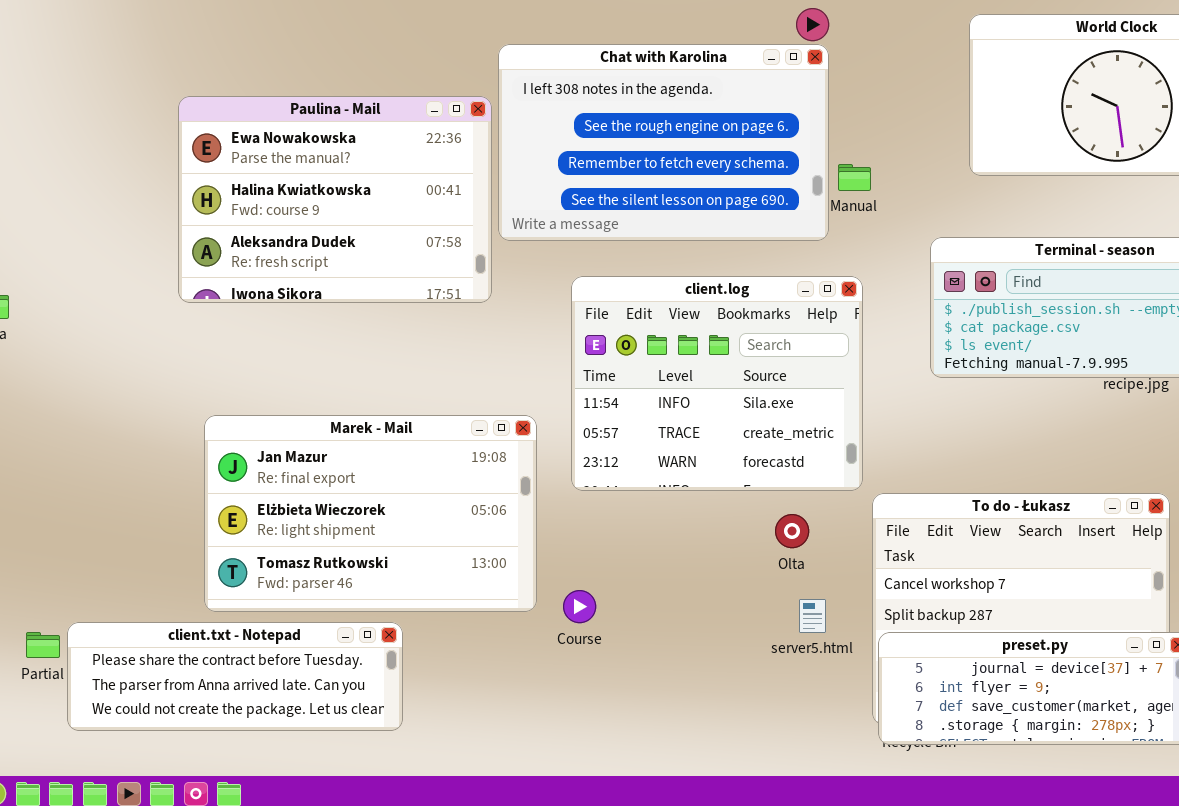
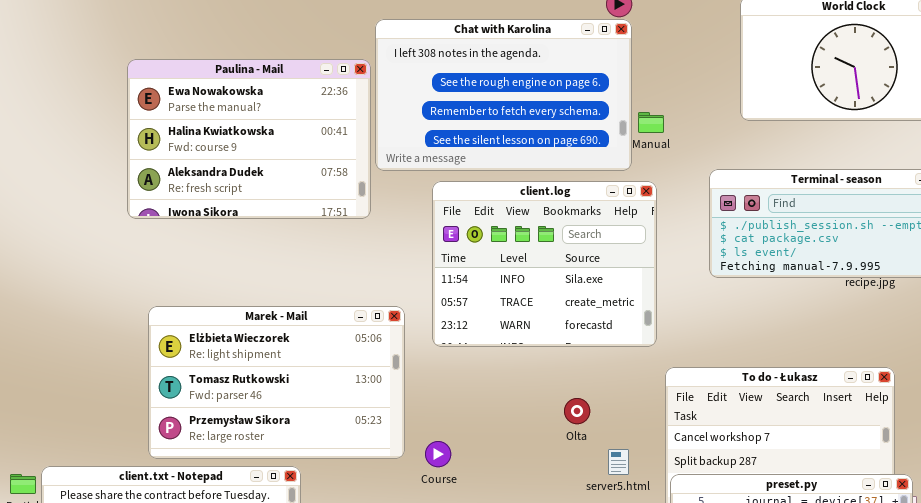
client.log: [571,276,863,491] -> [432,181,657,347], moved
Marek - Mail: [204,415,537,612] -> [148,306,405,459], scrolled down 1 row
Olta: [775,514,809,548] -> [564,398,590,424], moved

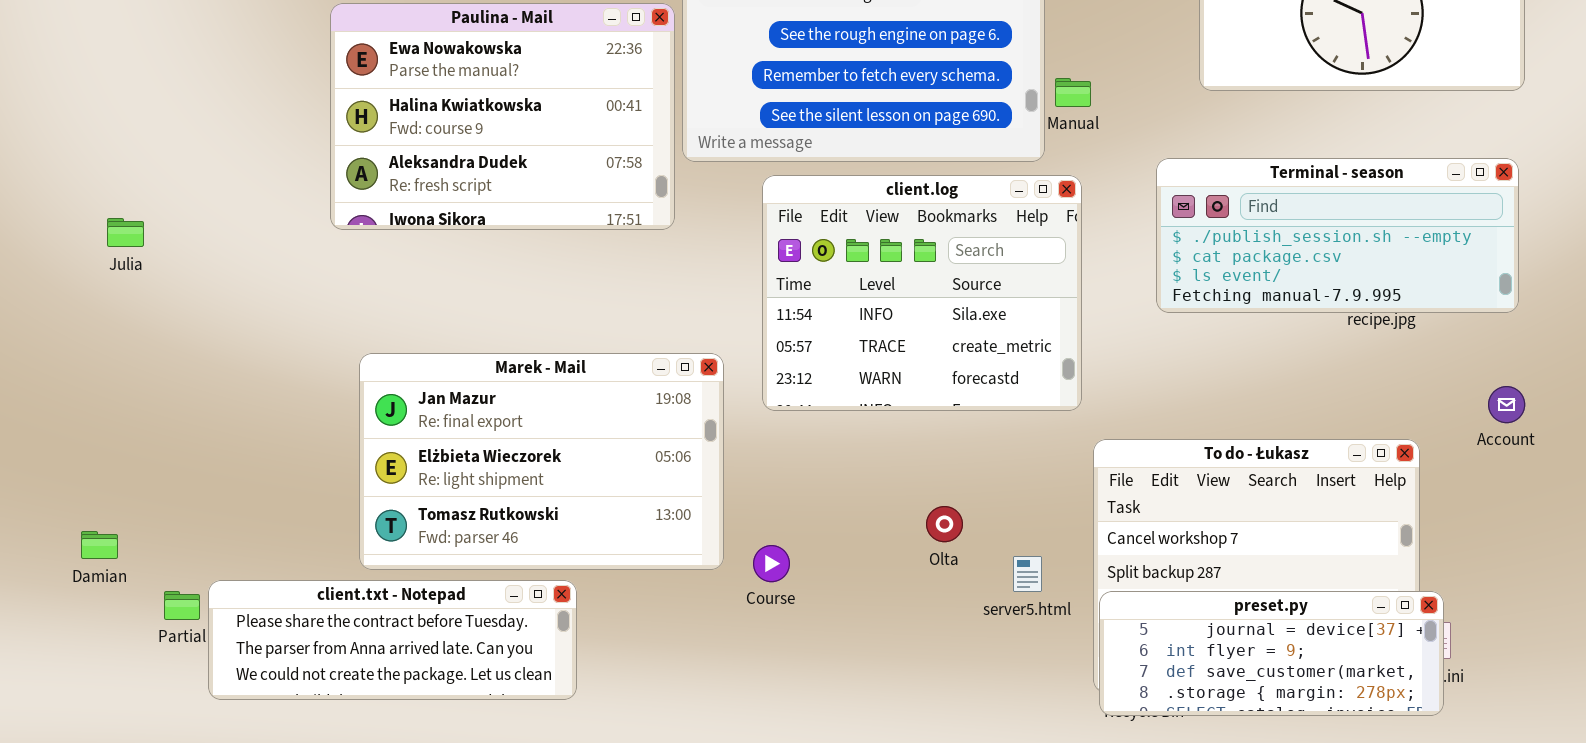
Marek - Mail: [148,306,405,459] -> [359,353,724,570], scrolled up 1 row
Olta: [564,398,590,424] -> [926,506,963,542], moved

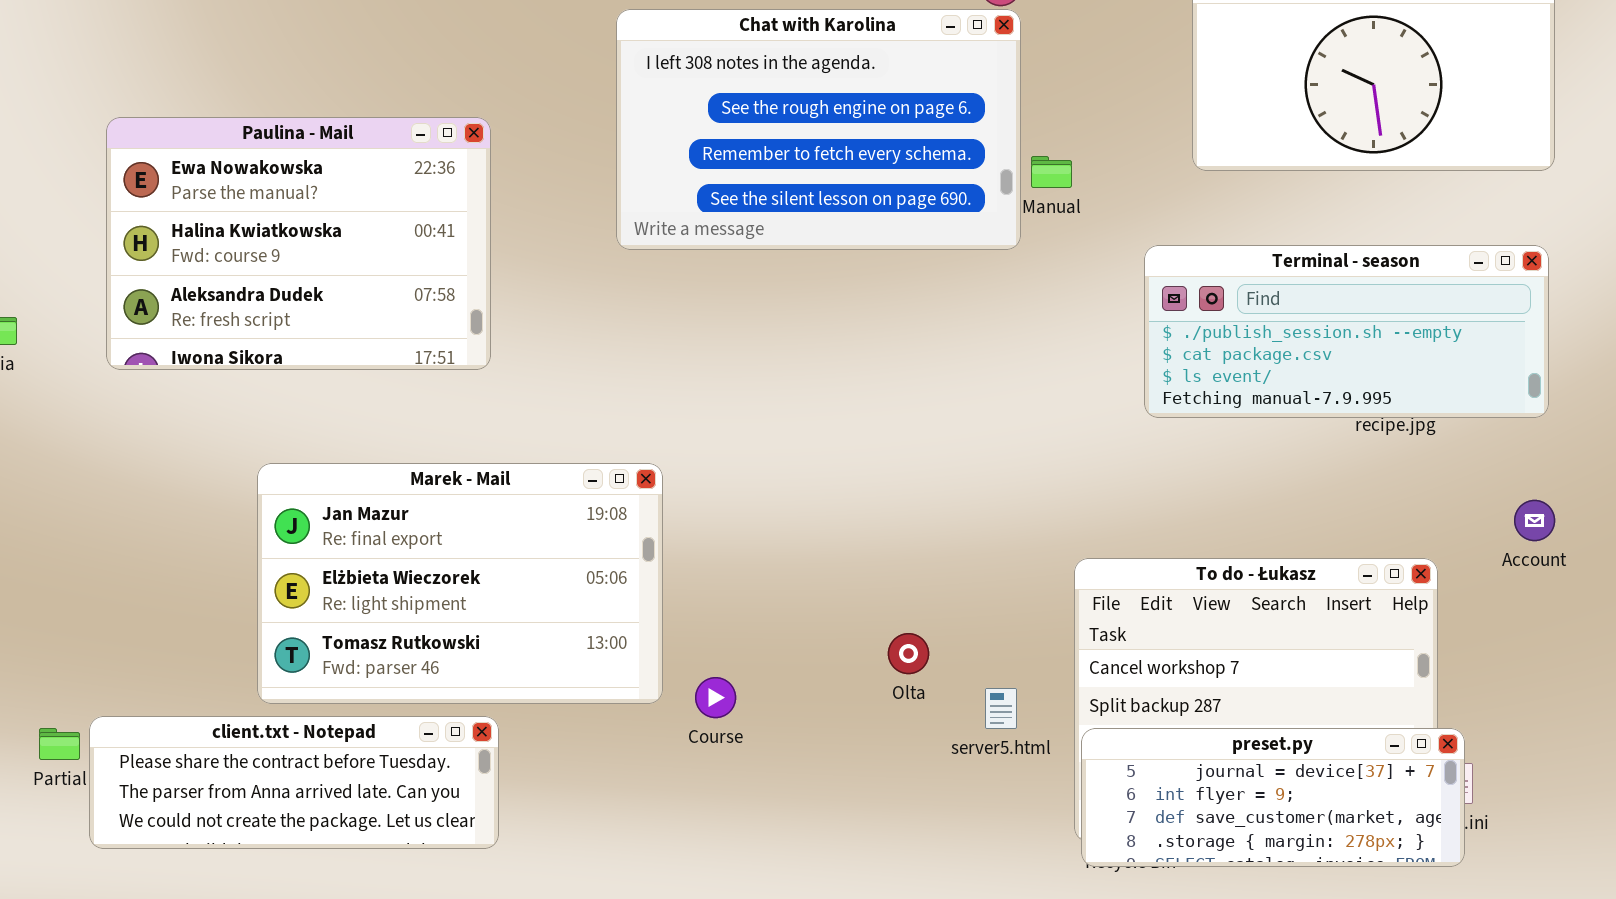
Paulina - Mail: [330,3,675,230] -> [106,117,491,370], moved
client.log: [762,175,1082,411] -> none, closed

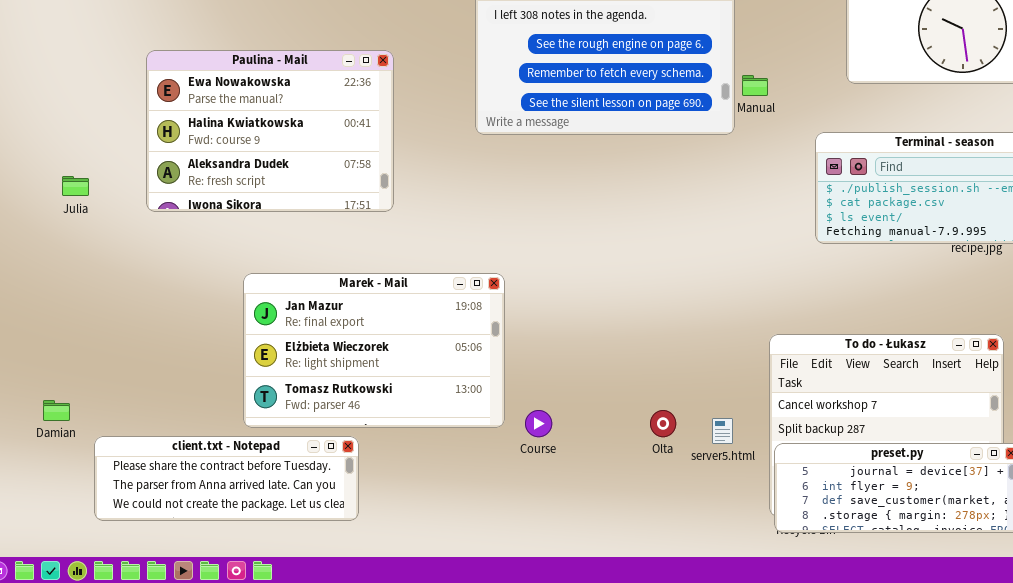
Olta: [888,633,929,674] -> [650,410,676,437], moved
client.txt - Notepad: [89,716,499,849] -> [94,436,359,521], moved

